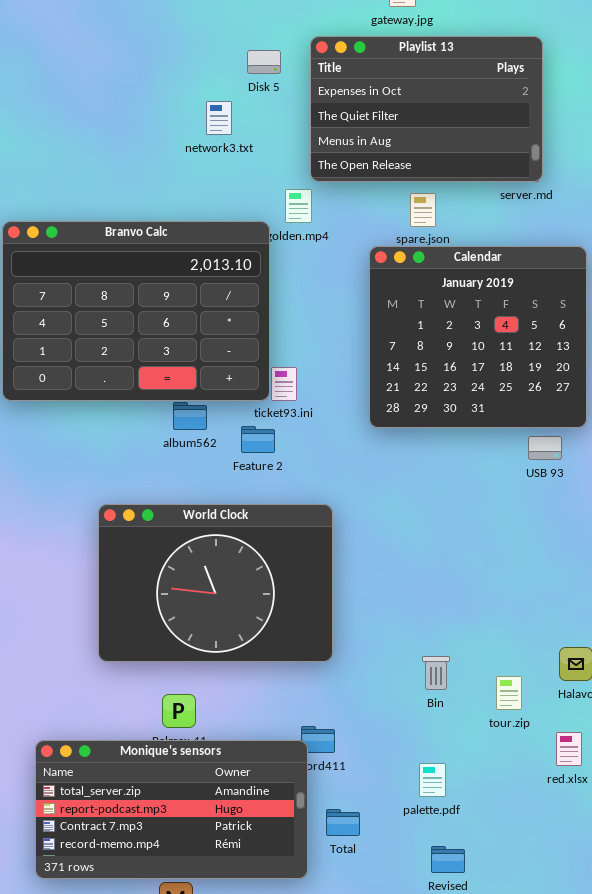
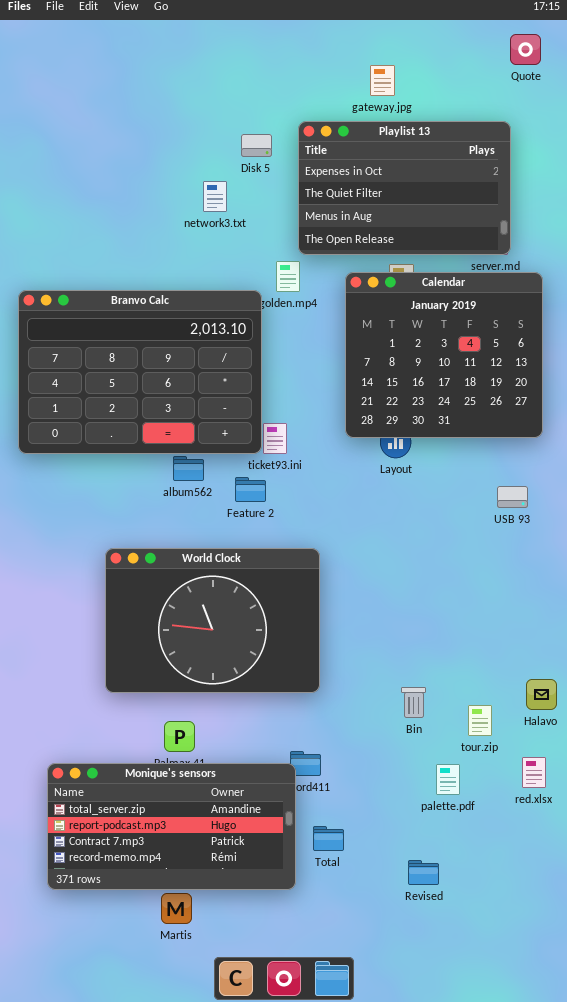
Calendar: [369,246,587,428] -> [345,272,543,438], moved
palette.pdf: [419,763,446,797] -> [436,764,460,795], moved

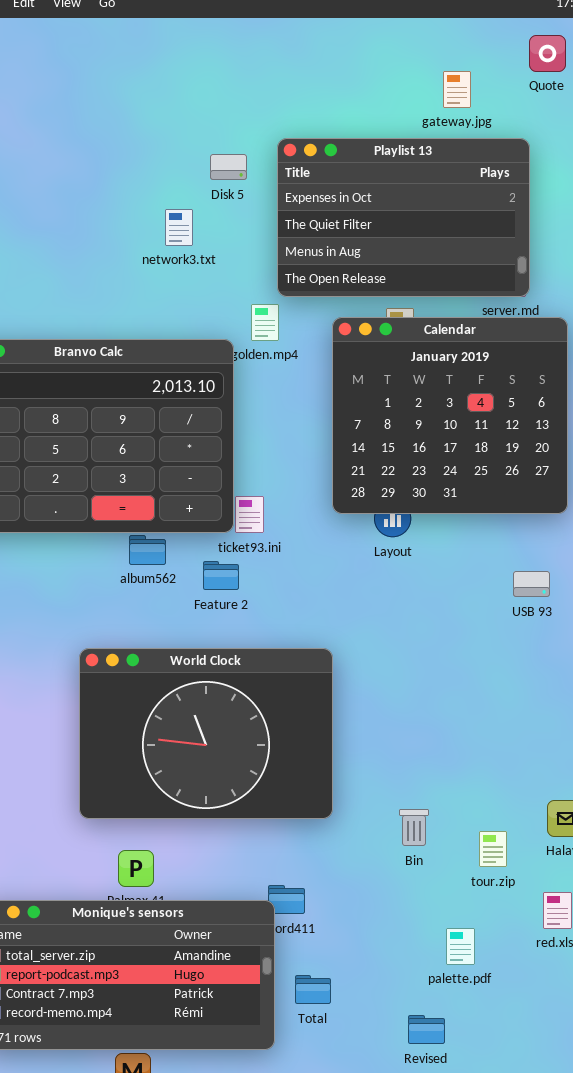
gateway.jpg: [370,65,395,96] -> [443,71,471,108], moved
World Clock: [105,548,320,693] -> [79,648,333,819], moved
palette.pdf: [436,764,460,795] -> [446,928,475,965], moved

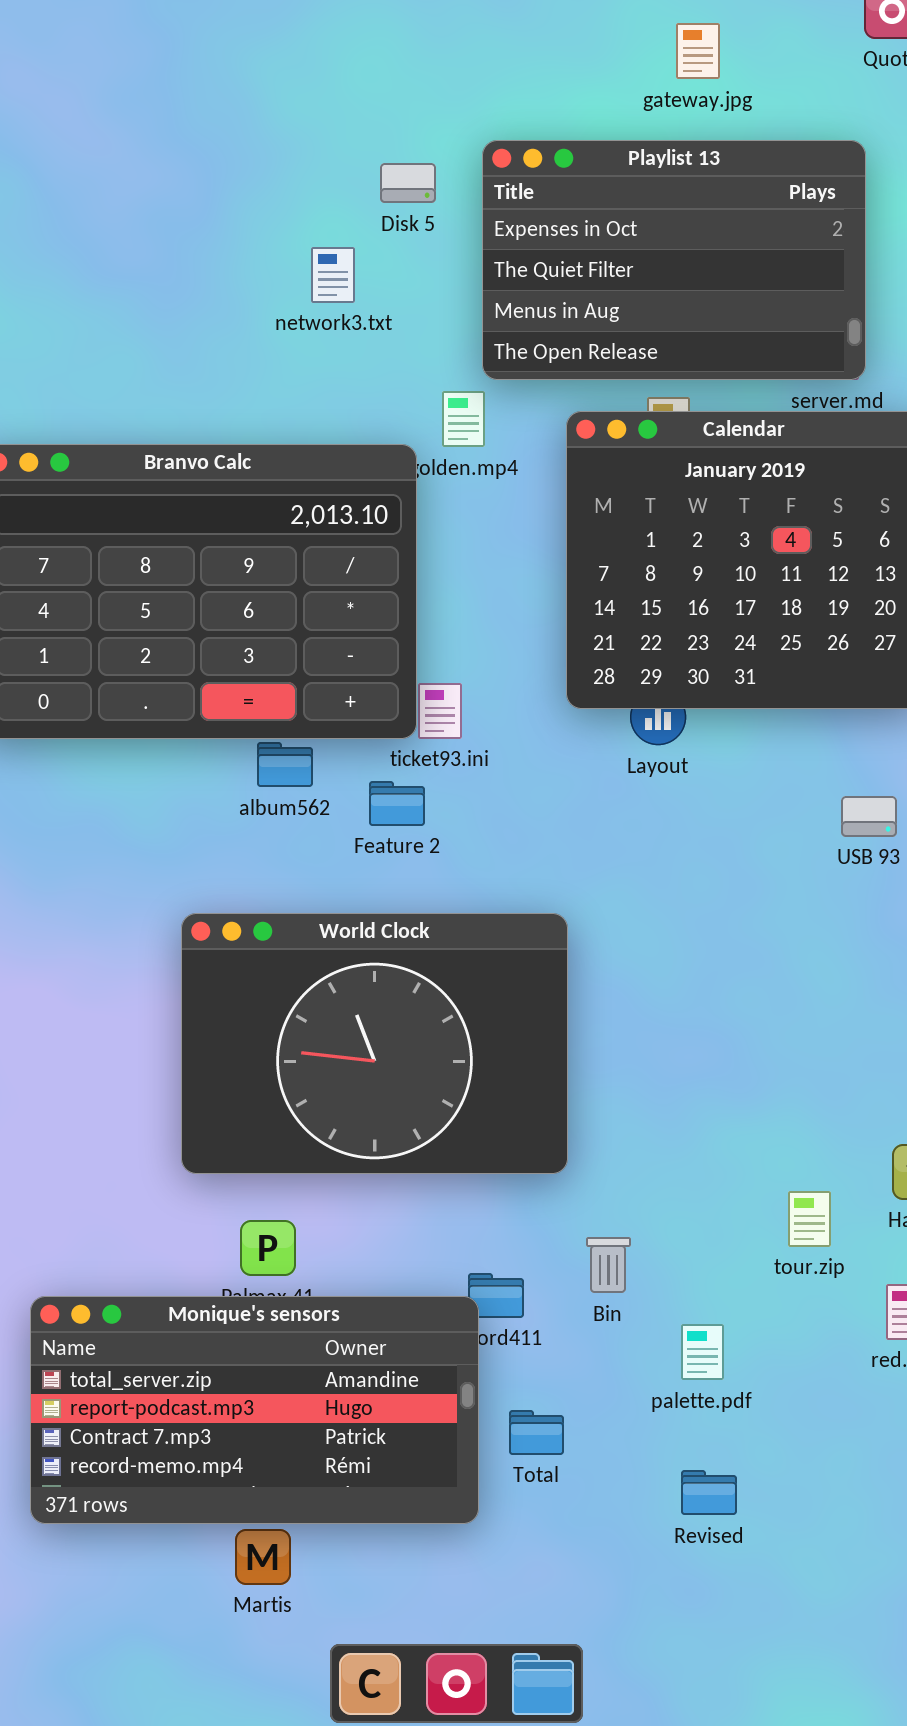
gateway.jpg: [443,71,471,108] -> [676,23,720,79], moved
Bin: [399,809,429,846] -> [586,1237,631,1293], moved
palette.pdf: [446,928,475,965] -> [681,1324,724,1380], moved

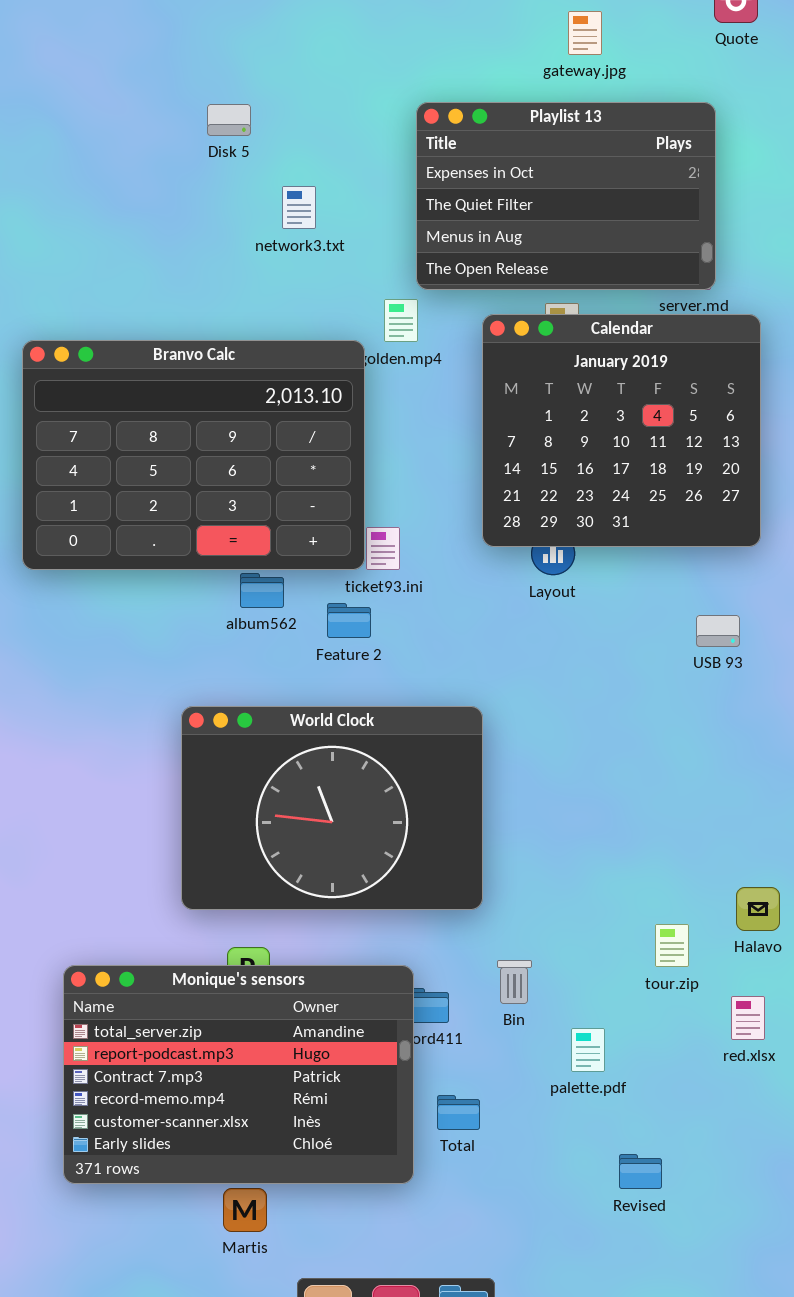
Disk 5: [380,163,436,203] -> [207,104,251,136], moved
Monique's sensors: [30,1296,479,1524] -> [63,965,414,1184], resized
Revised: [681,1470,737,1515] -> [619,1154,662,1189], moved

